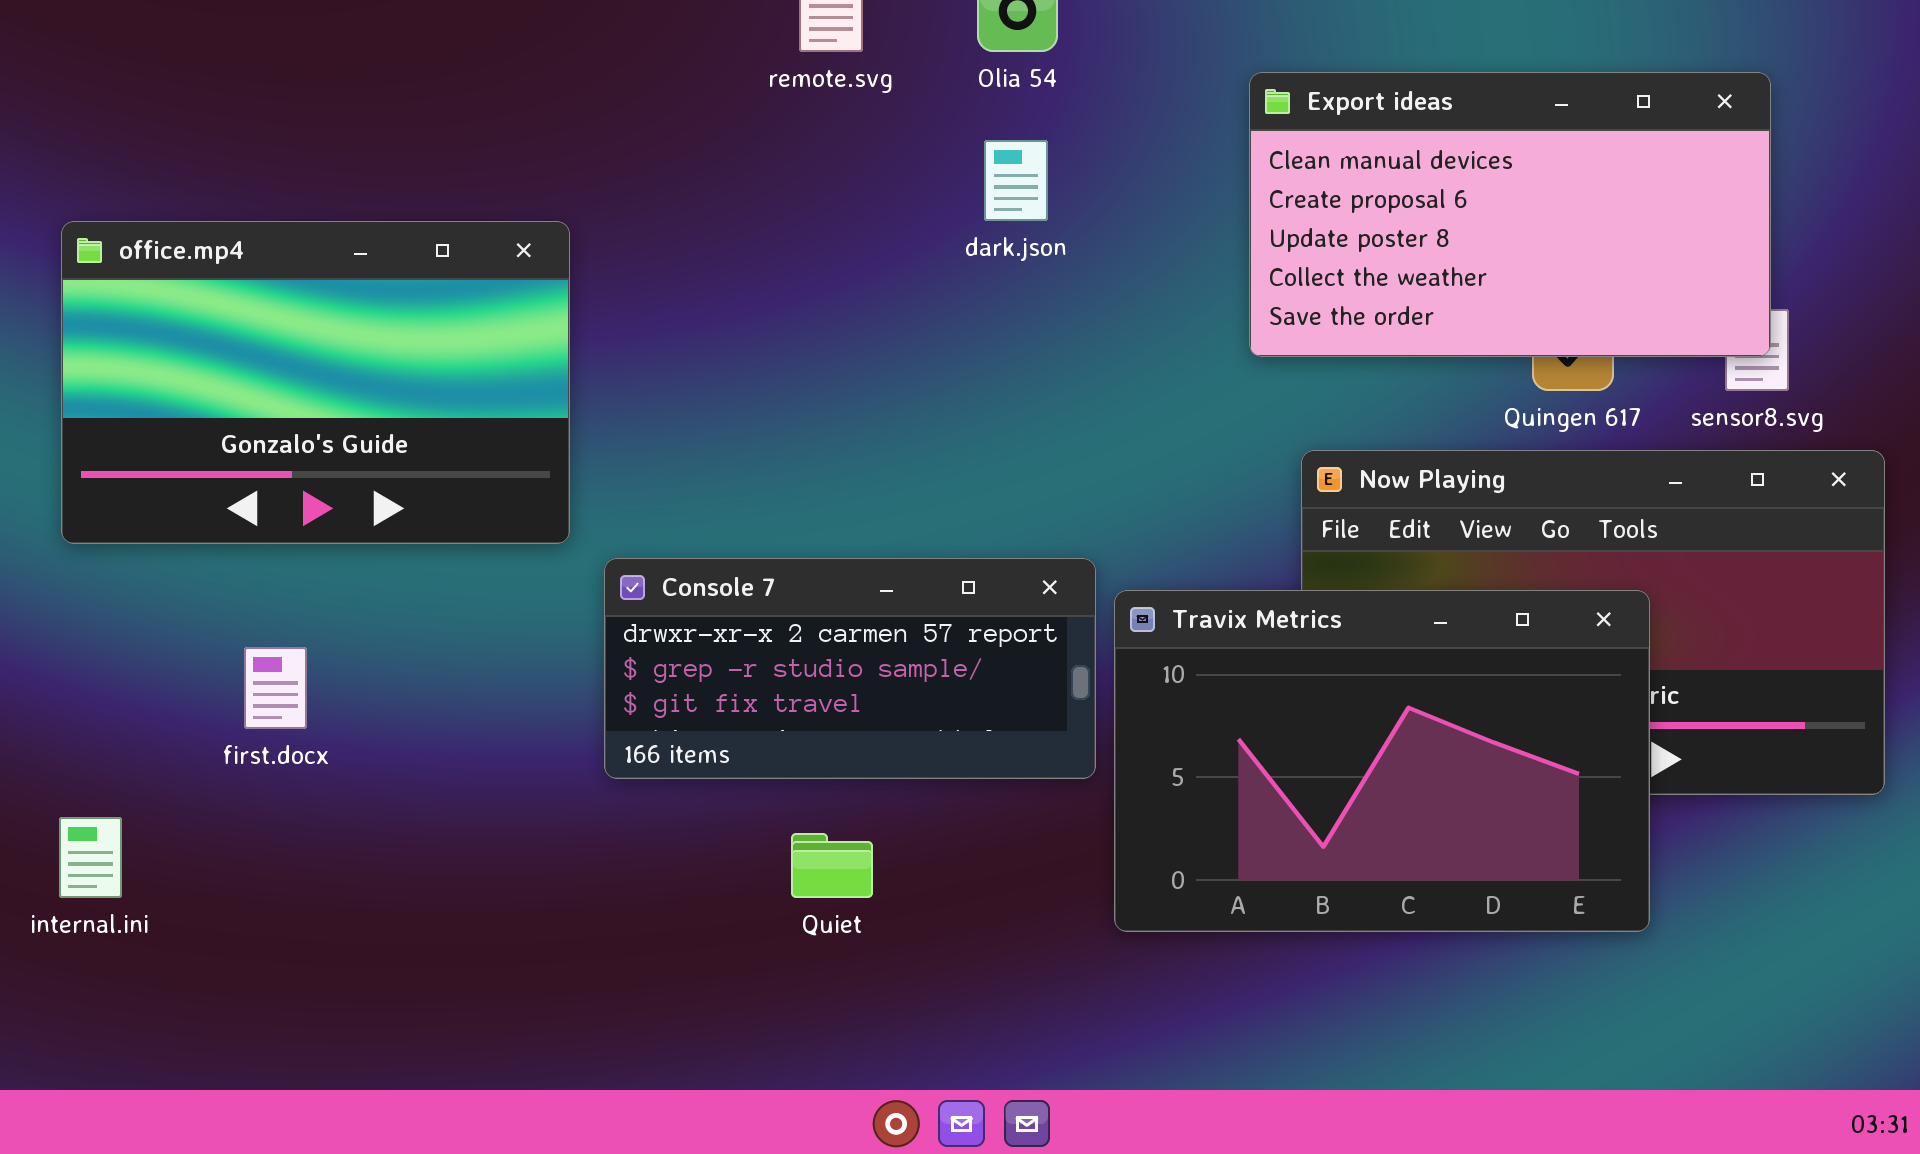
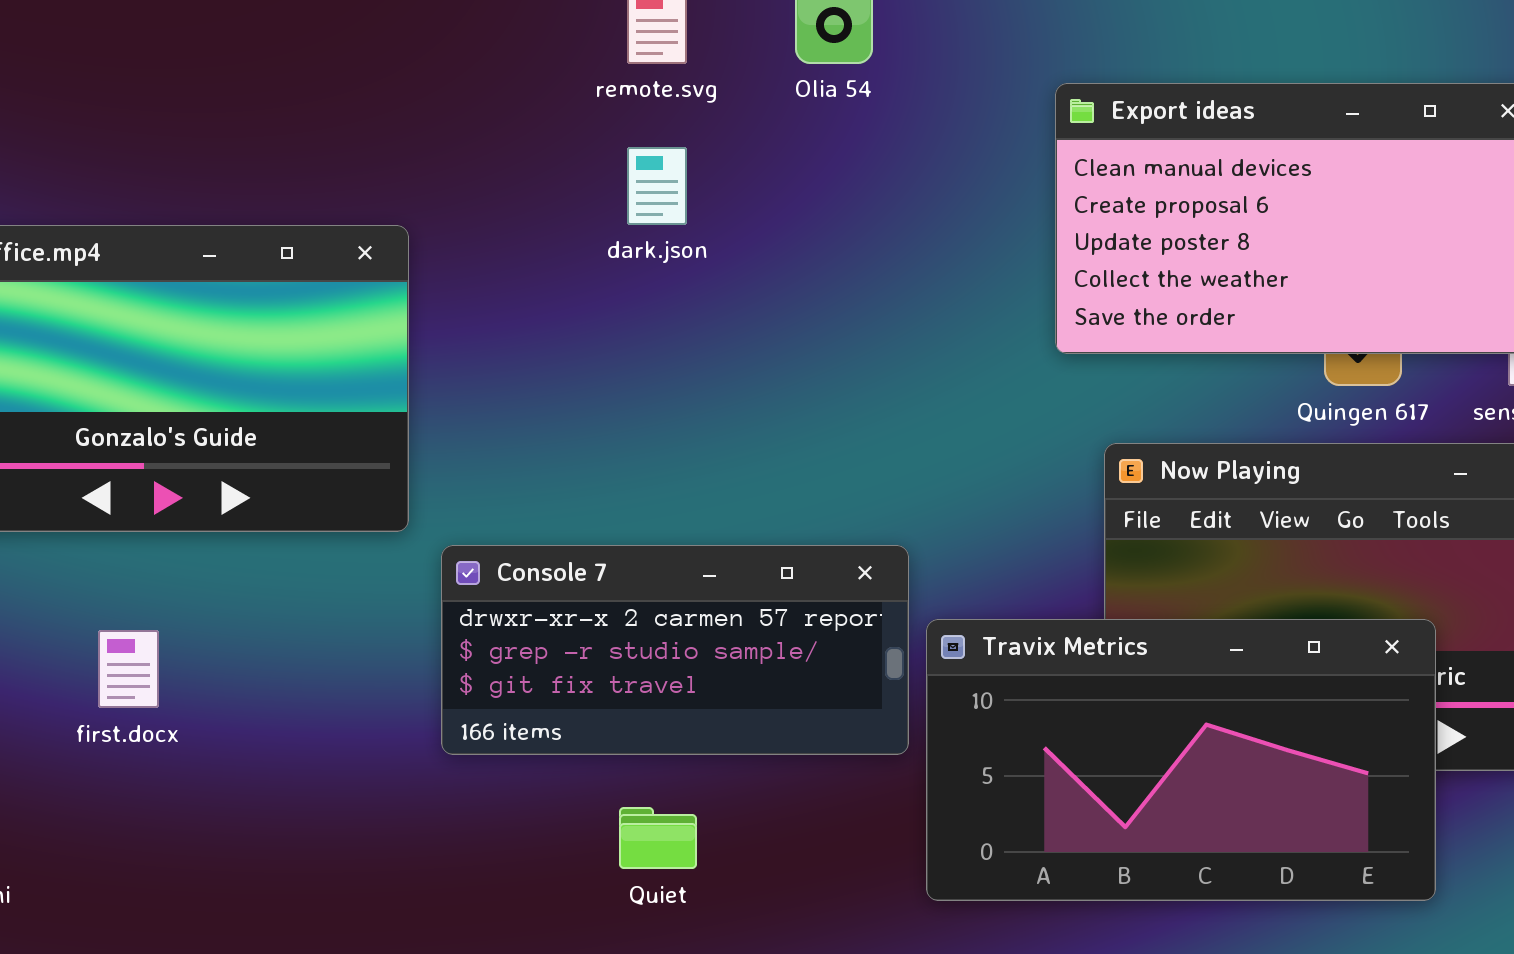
dark.json: [984,140,1048,221] -> [627,147,687,225], moved
Travix Metrics: [1114,590,1650,932] -> [926,619,1436,901], resized

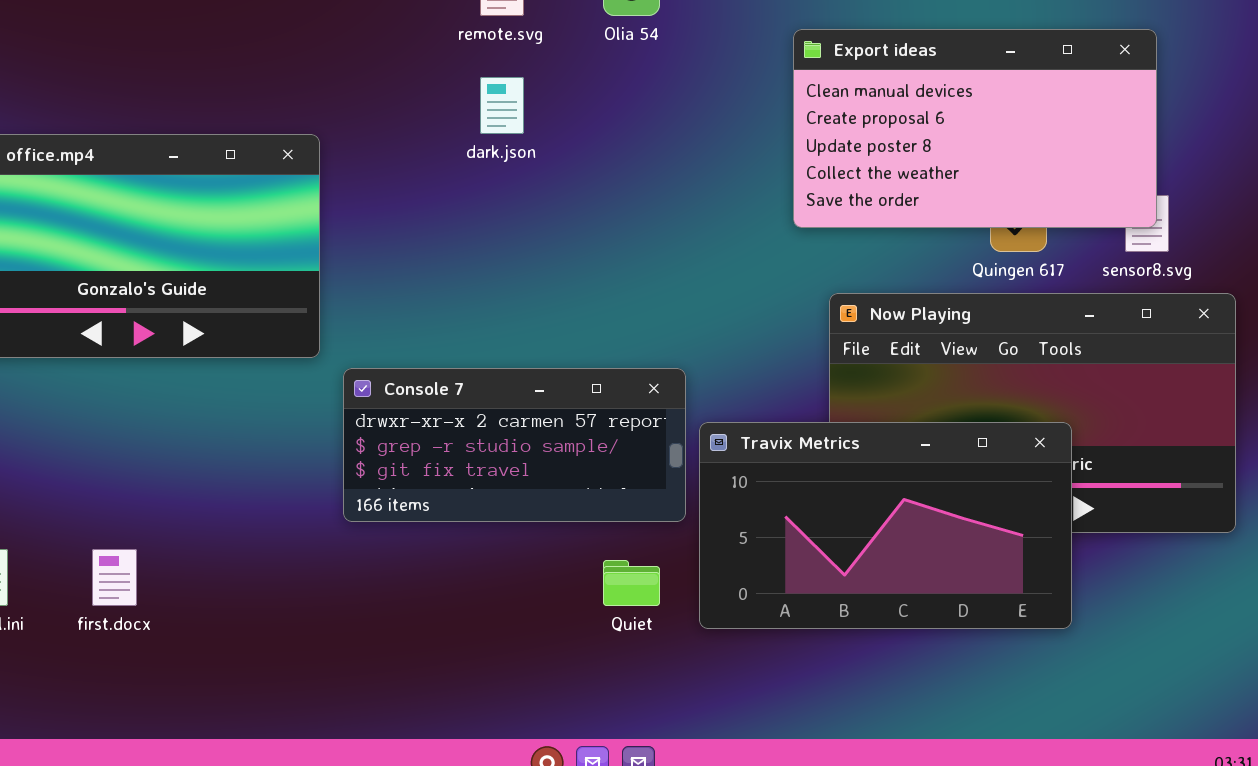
first.docx: [98,630,159,708] -> [92,549,137,606], moved
Quiet: [619,807,697,869] -> [603,560,660,606], moved

